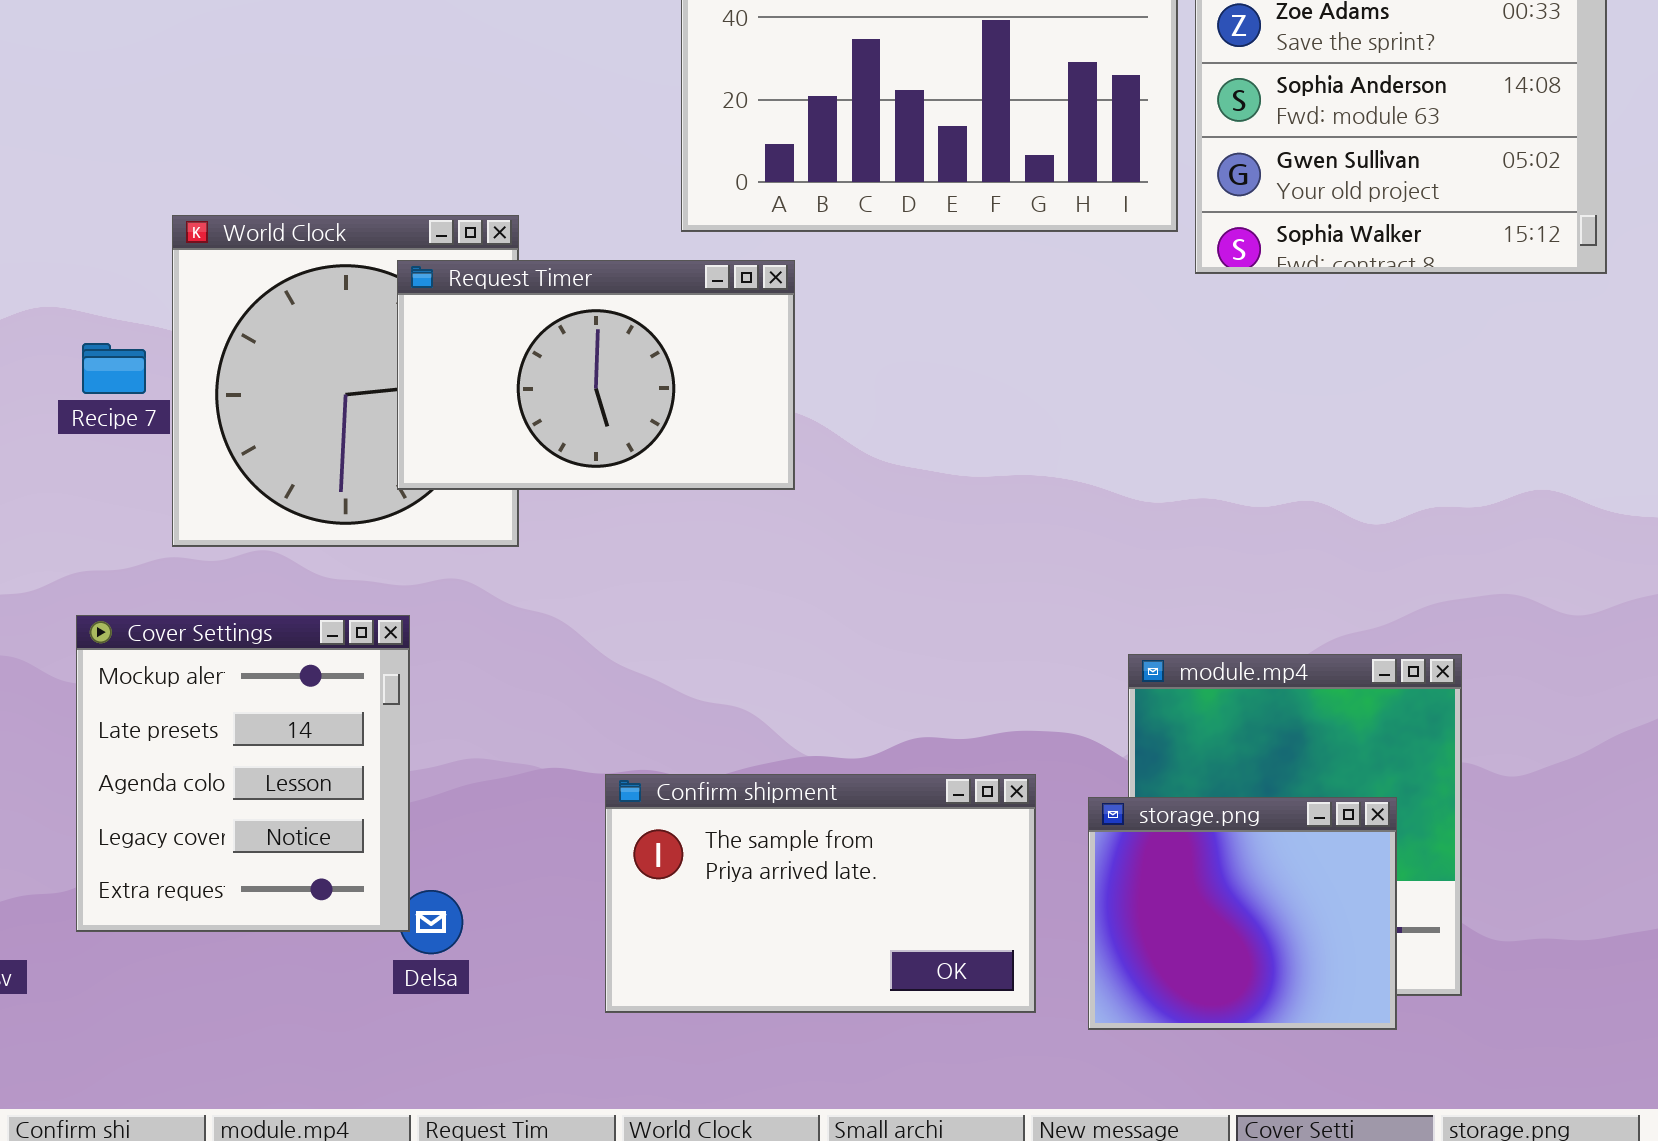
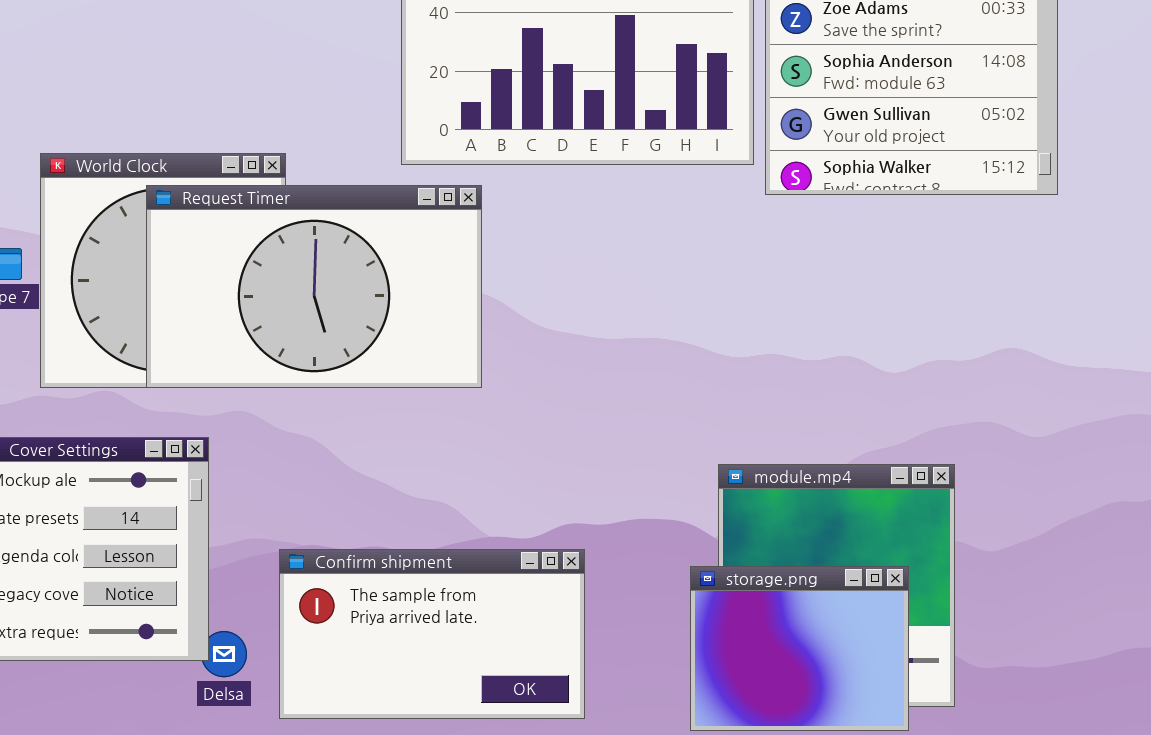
Request Timer: [397,260,795,490] -> [146,185,482,388], resized
Confirm shipment: [605,774,1036,1013] -> [279,549,585,719], moved

